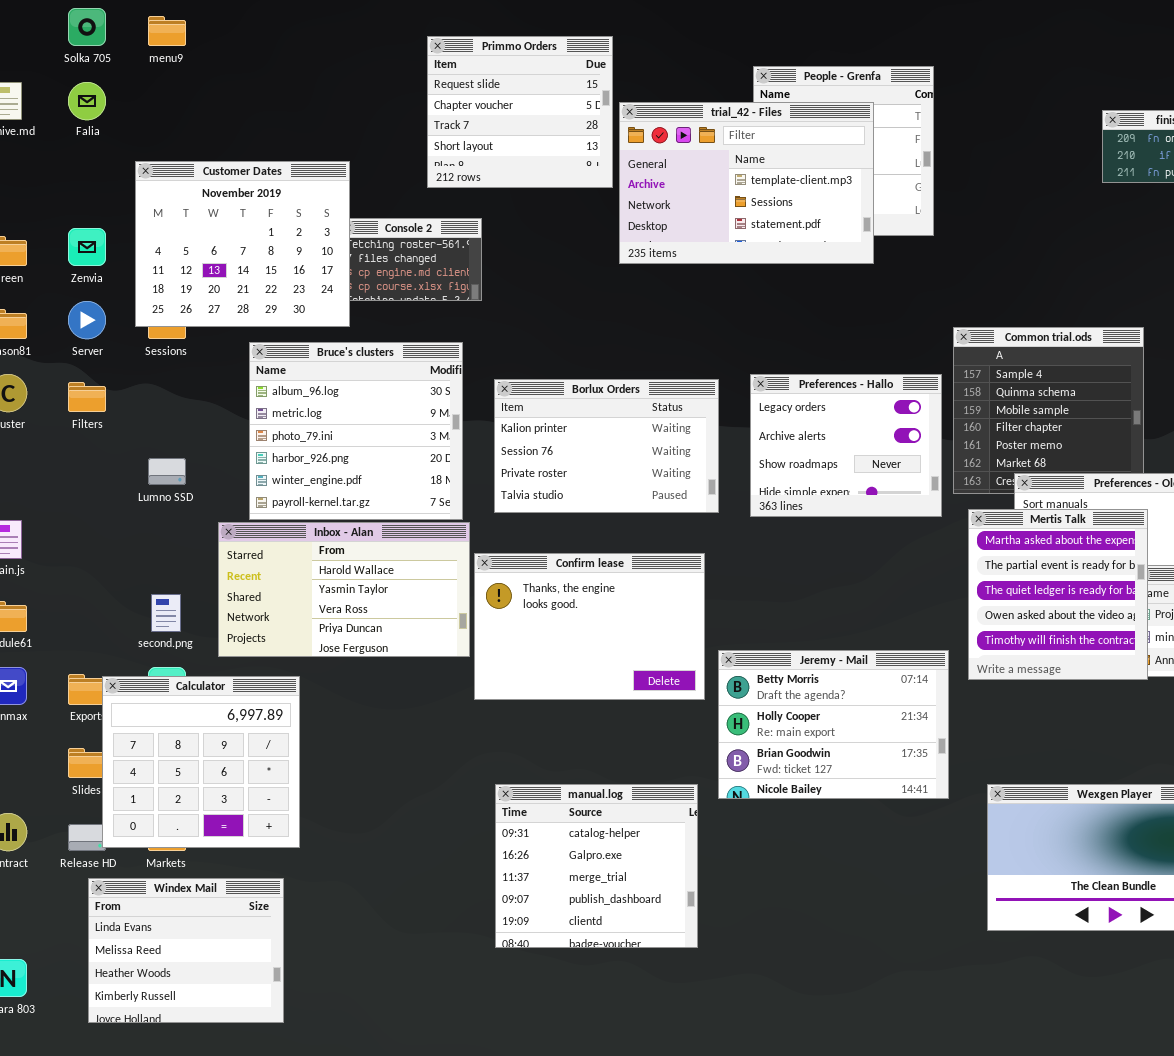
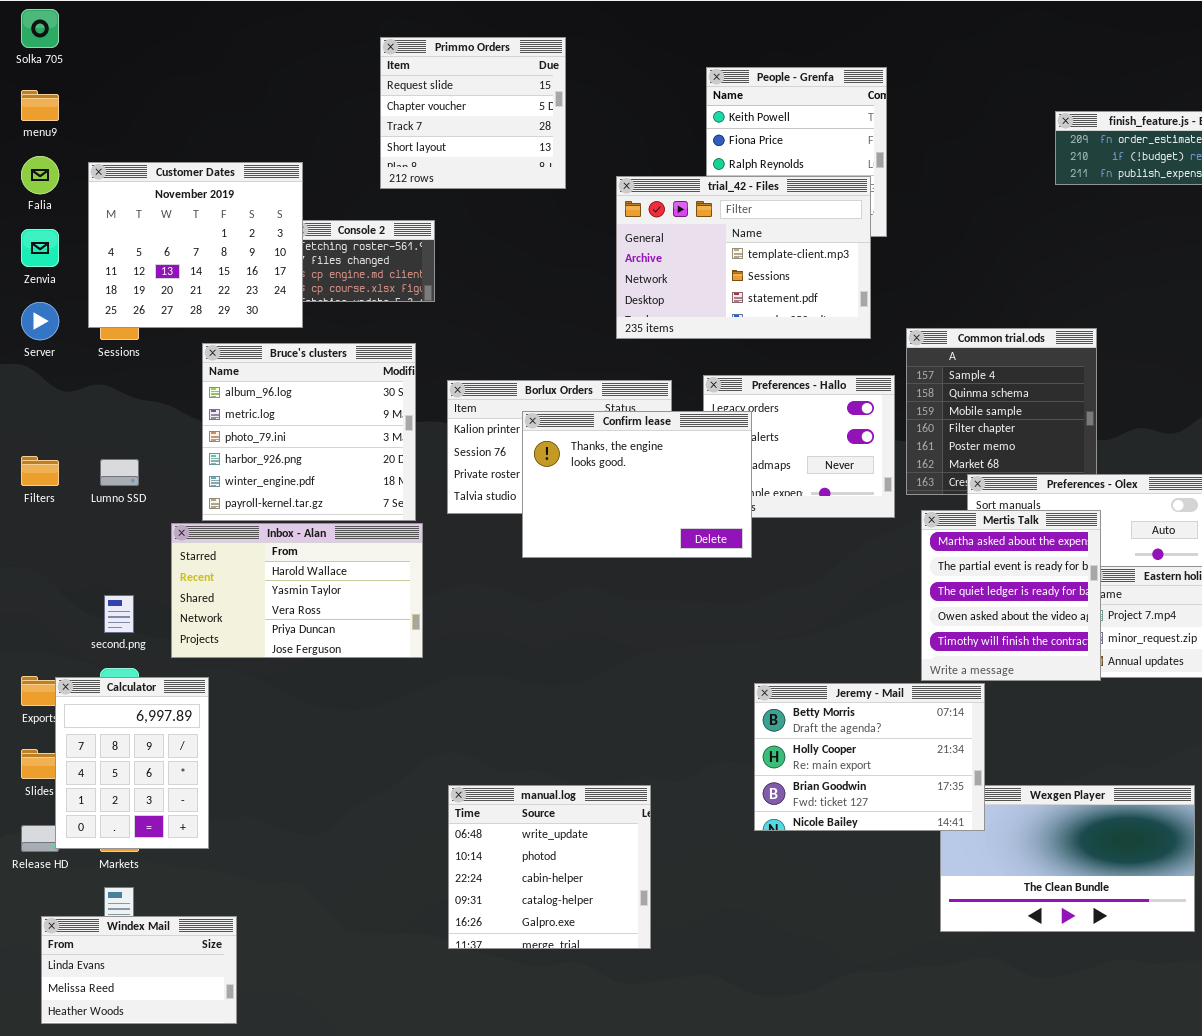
menu9: [148,16,186,46] -> [21,90,59,121], moved
Falia: [68,82,106,120] -> [21,156,59,194], moved
trial_42 - Files: [619,102,874,264] -> [616,176,871,339], moved
Filters: [68,382,106,412] -> [21,456,59,486], moved
Confirm lease: [474,553,705,700] -> [522,411,752,558], moved
Jeremy - Mail: [718,650,949,799] -> [754,683,985,831], moved
Calculator: [102,676,300,848] -> [55,677,209,849], resized
manual.log: [495,784,698,948] -> [448,785,651,949], scrolled up 3 rows
Windex Mail: [88,878,284,1023] -> [41,916,237,1024], resized

